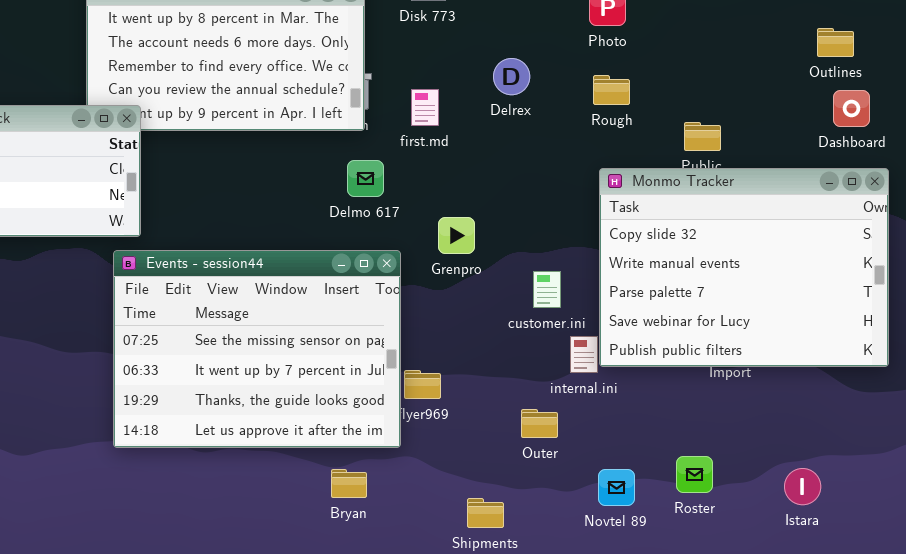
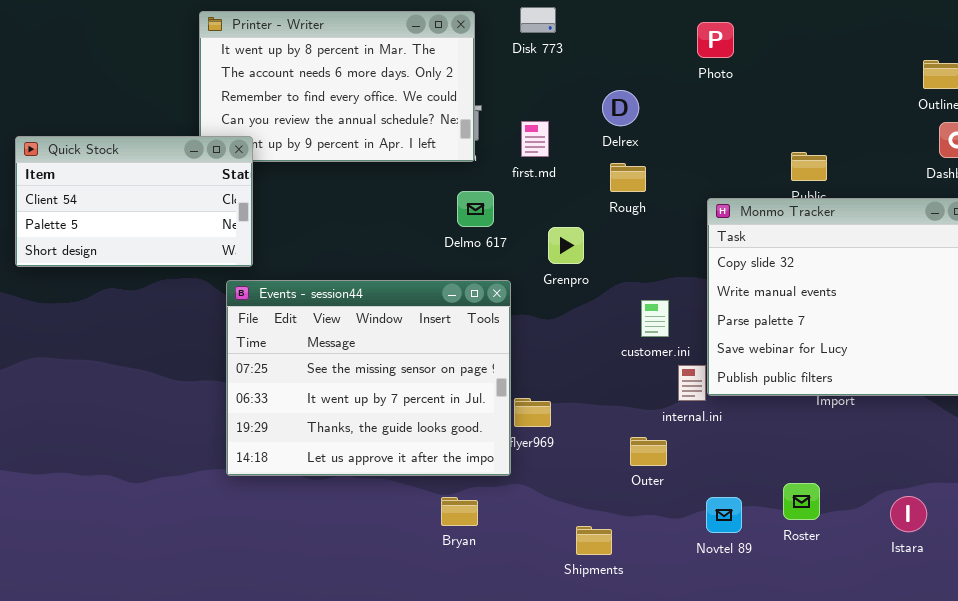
Rough: [593,75,630,105] -> [610,163,646,192], moved
Grenpro: [438,217,475,254] -> [548,227,584,264], moved

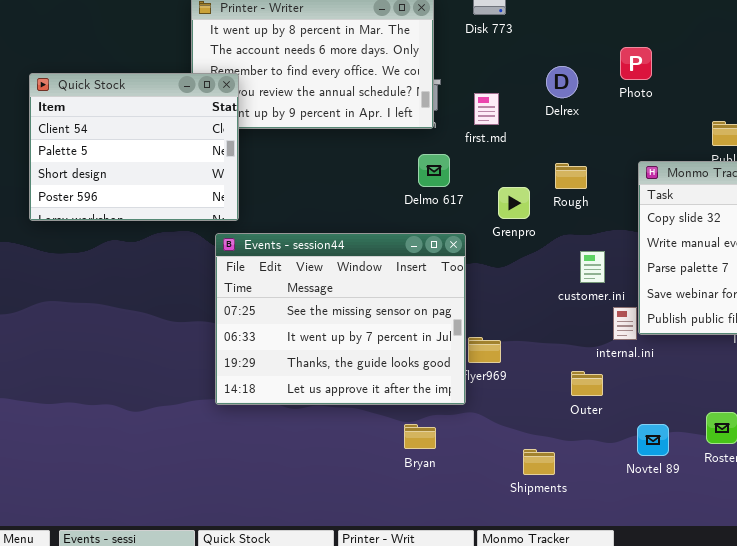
Photo: [697,22,734,58] -> [620,47,652,80], moved
Quick Stock: [15,136,253,267] -> [29,73,239,221], resized
Rough: [610,163,646,192] -> [555,163,587,189], moved

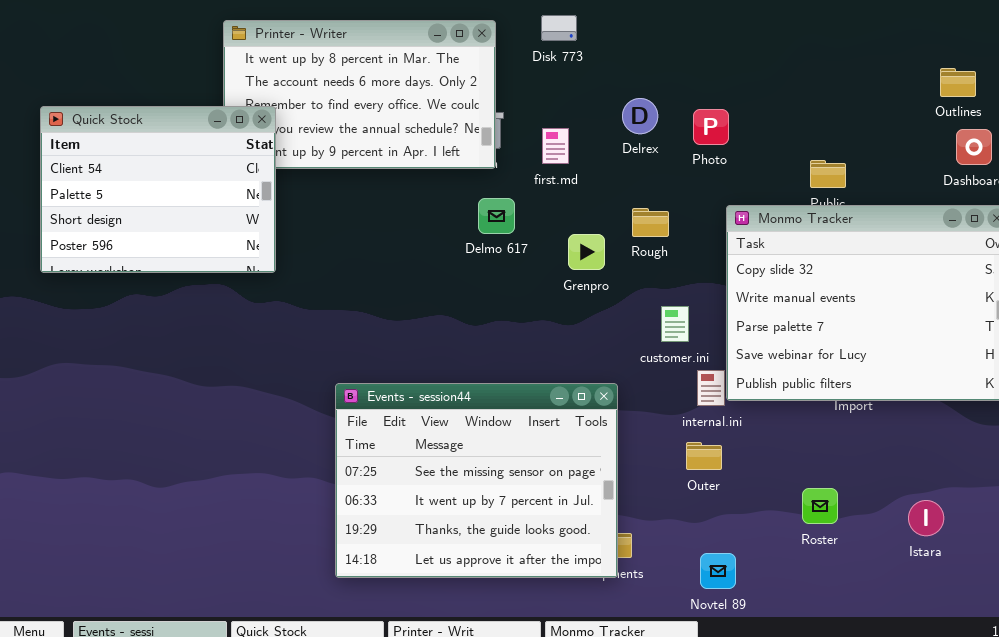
Photo: [620,47,652,80] -> [693,109,729,145], moved
Events - session44: [215,233,466,405] -> [335,383,618,578], moved
Outer: [571,371,603,396] -> [686,442,722,470], moved
Novtel 89: [637,424,669,456] -> [700,553,736,589], moved

